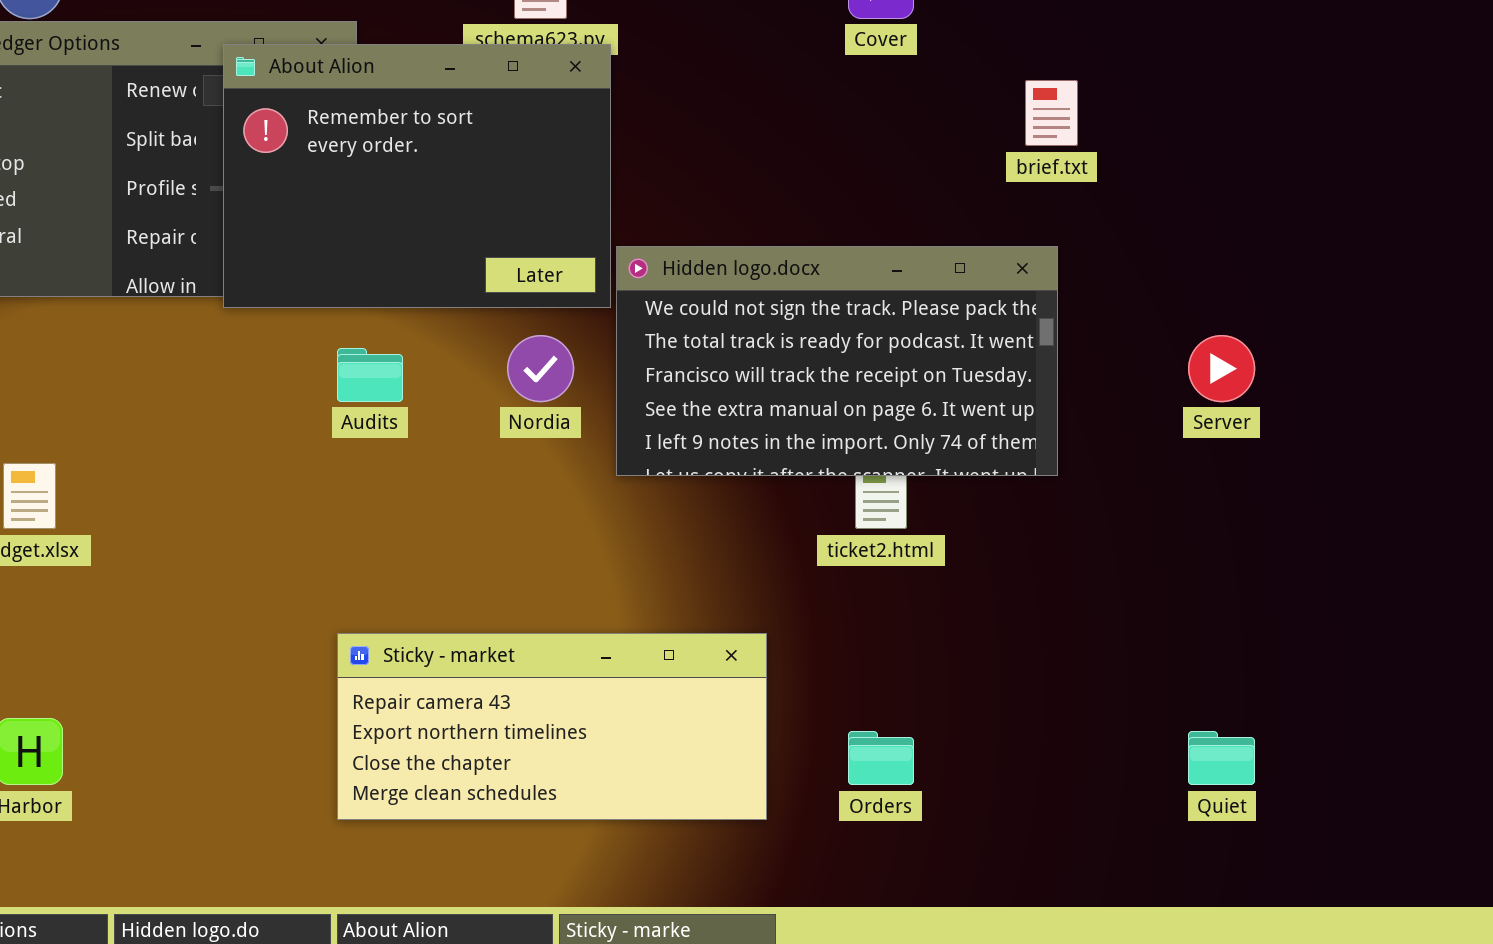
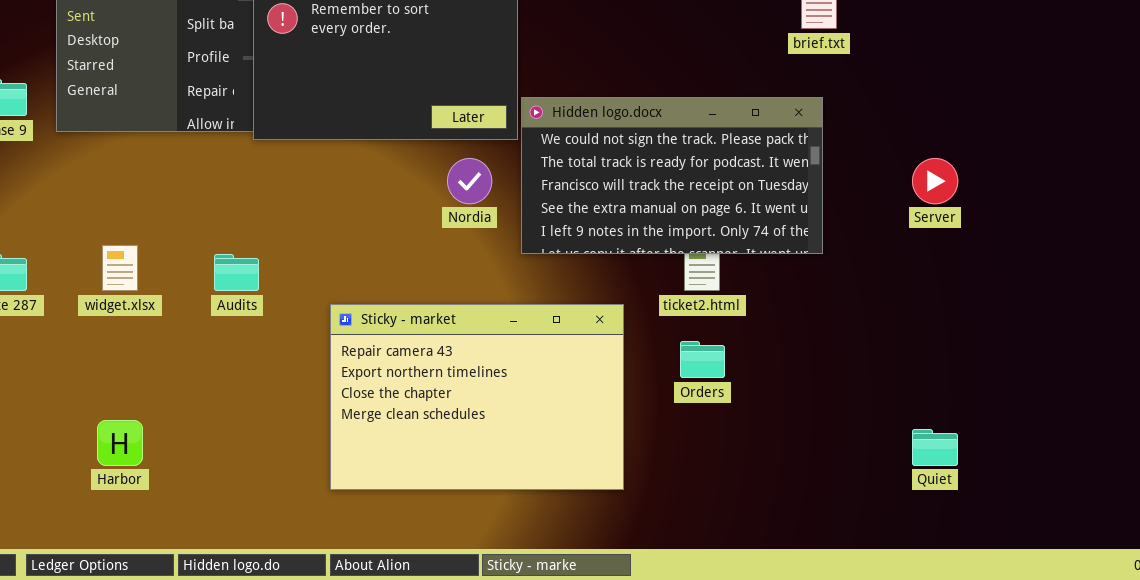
Audits: [337,348,403,402] -> [214,254,259,291], moved
Sticky - market: [337,633,767,820] -> [330,304,624,490], resized
Orders: [848,731,914,785] -> [680,341,725,378], moved

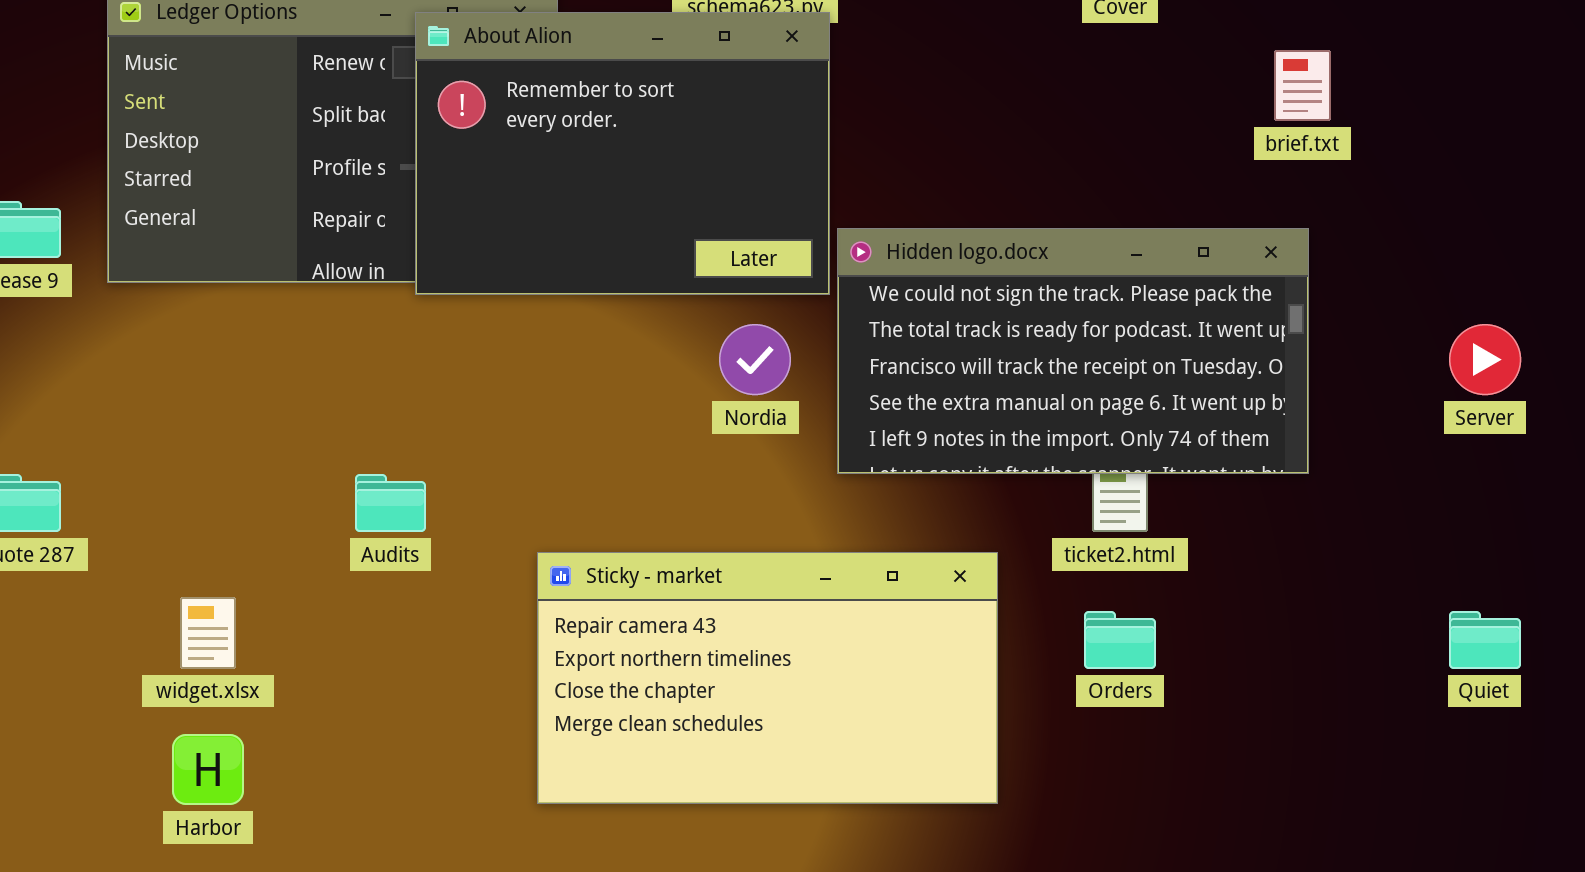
widget.xlsx: [102,245,138,291] -> [180,597,236,669], moved
Sticky - market: [330,304,624,490] -> [537,552,998,804], resized
Quiet: [912,429,958,466] -> [1449,611,1521,669], moved

